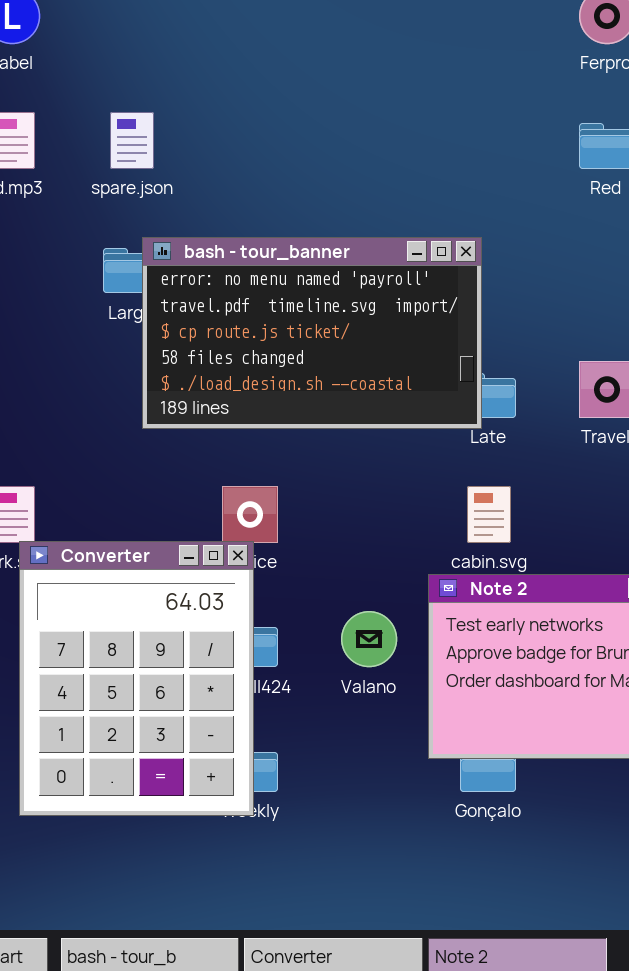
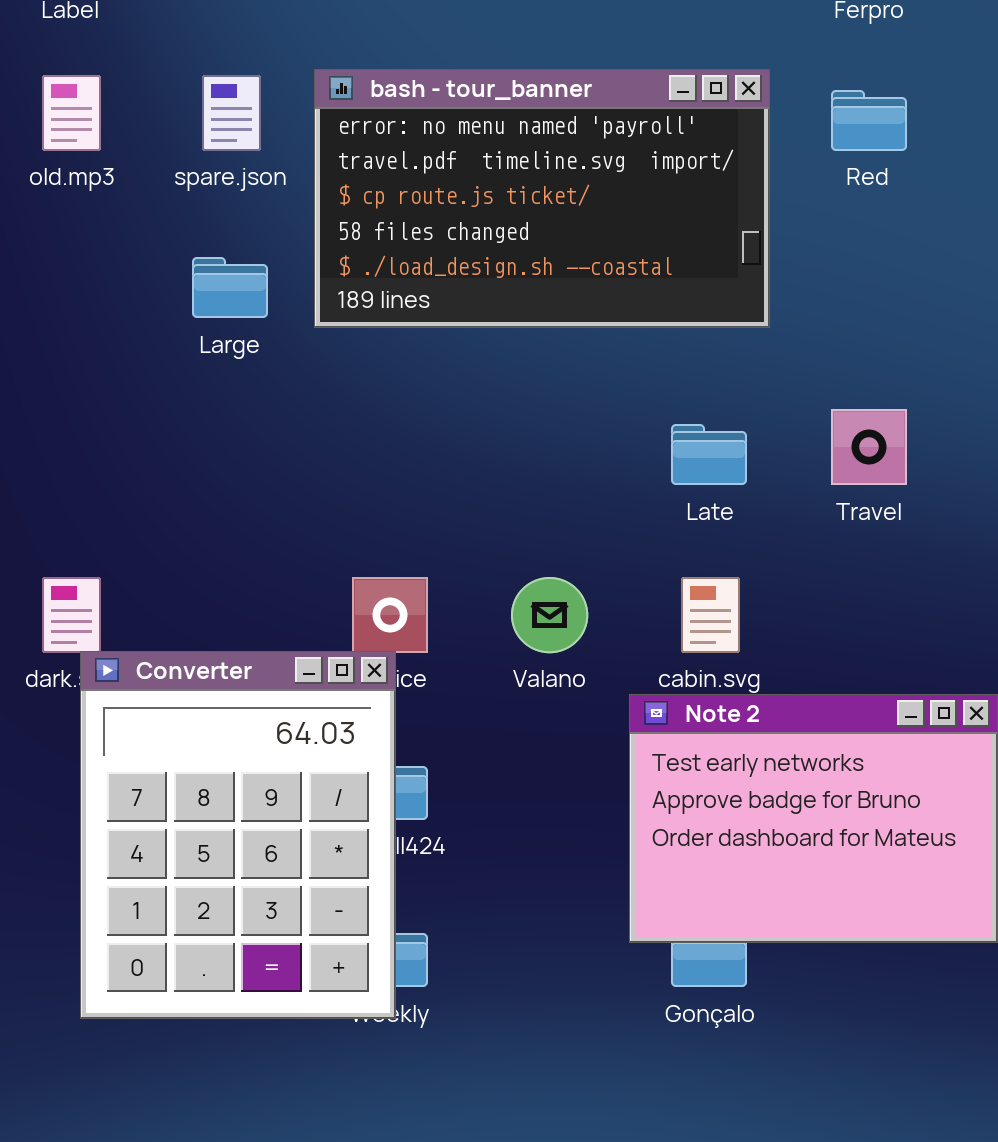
bash - tour_banner: [142,237,482,429] -> [314,69,770,328], moved
Valano: [341,611,397,667] -> [511,577,588,653], moved

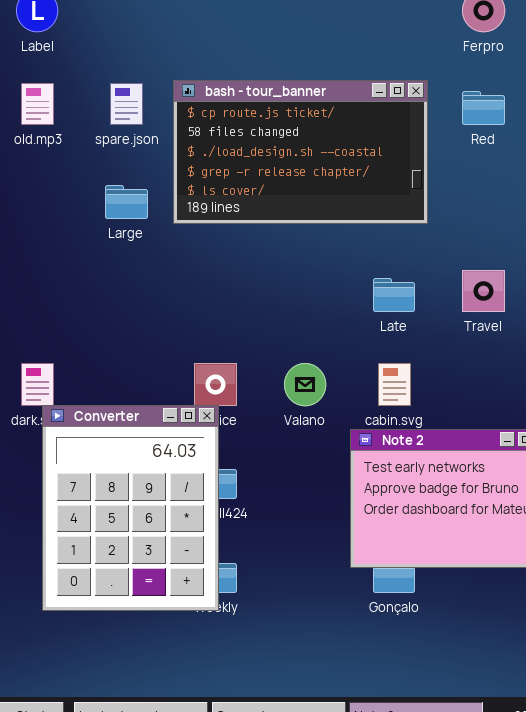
bash - tour_banner: [314,69,770,328] -> [173,80,428,224], scrolled down 2 rows

